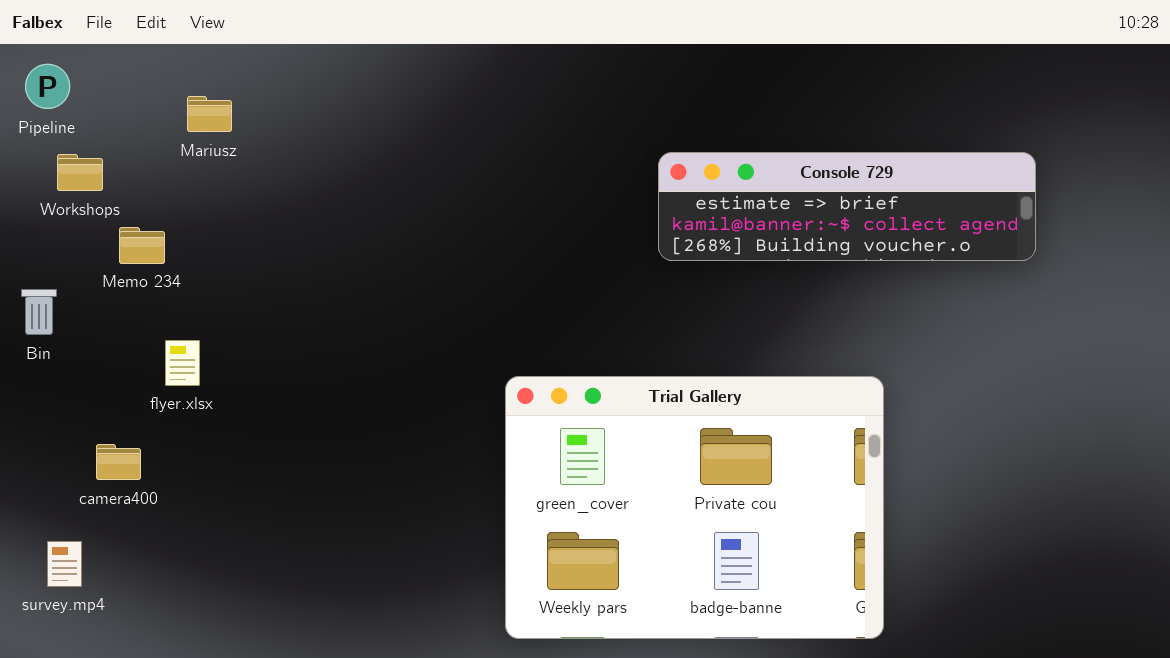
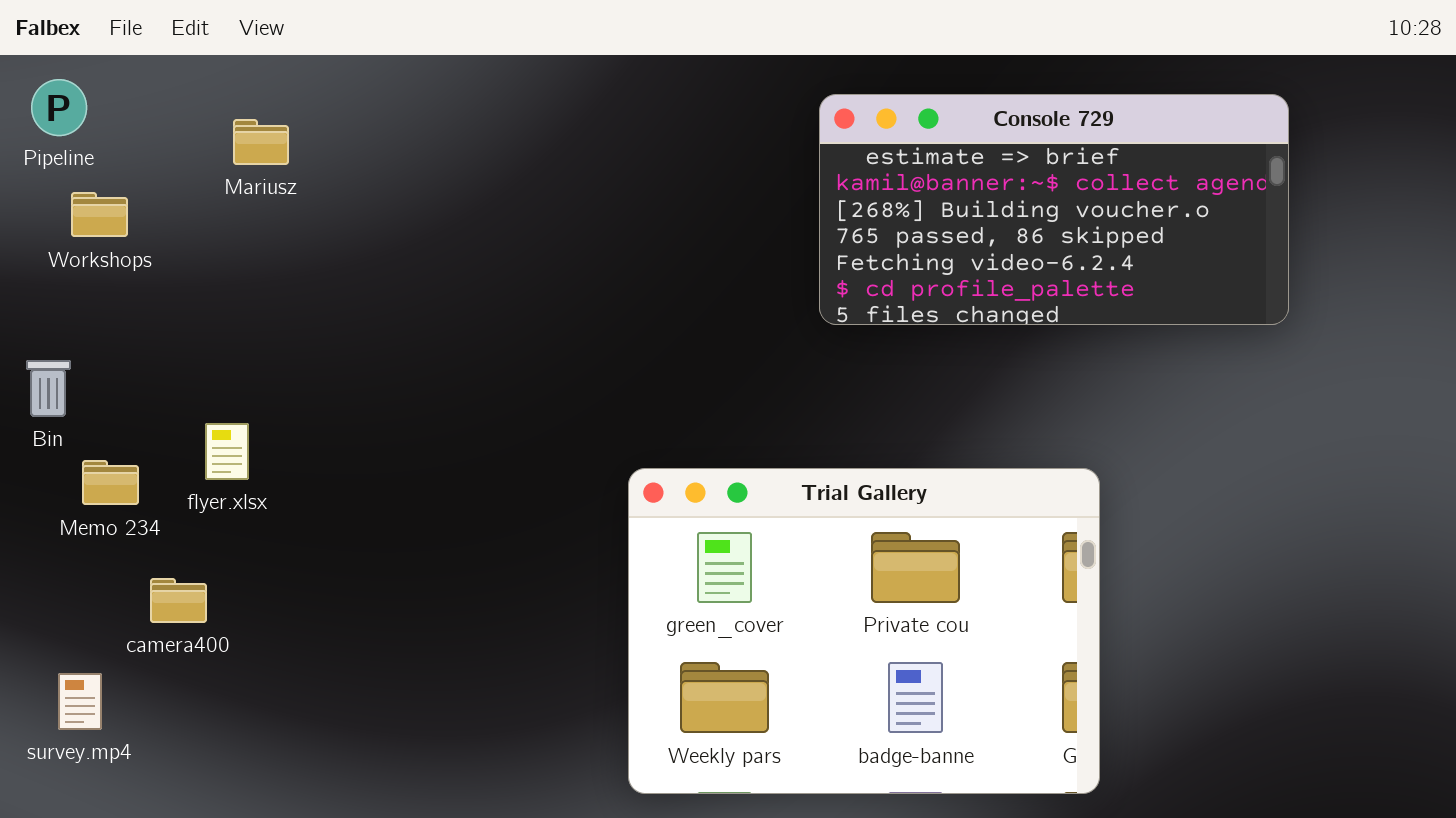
Console 729: [658,152,1036,261] -> [819,94,1289,325], resized
Memo 234: [119,227,165,264] -> [82,460,139,505], moved
camera400: [96,444,141,480] -> [150,578,207,623], moved

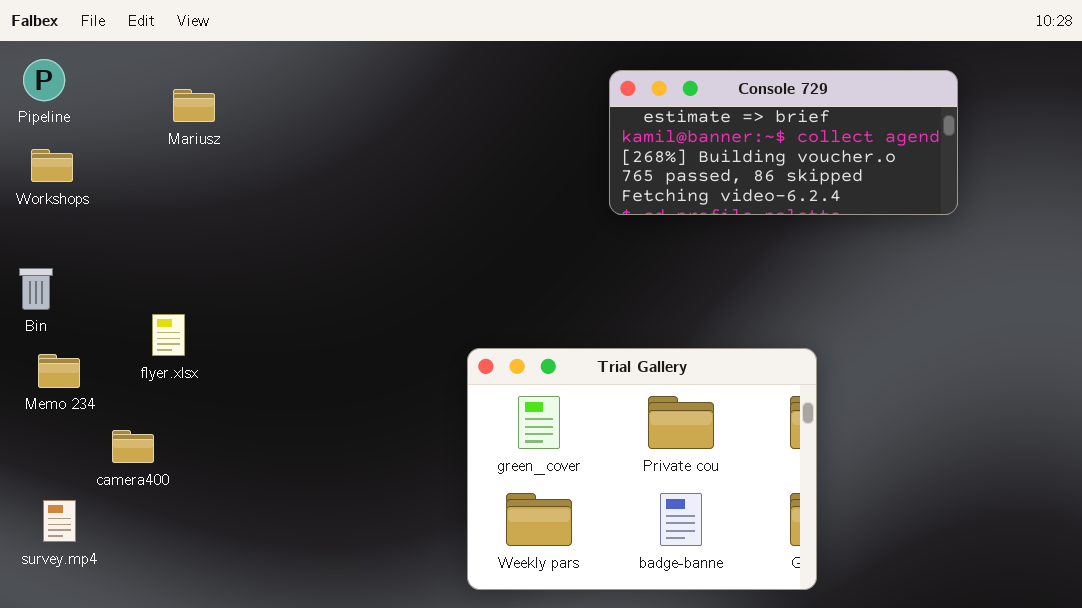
Console 729: [819,94,1289,325] -> [609,70,958,215], resized
Workshops: [71,192,128,237] -> [31,149,73,182], moved
Memo 234: [82,460,139,505] -> [38,354,80,388], moved

